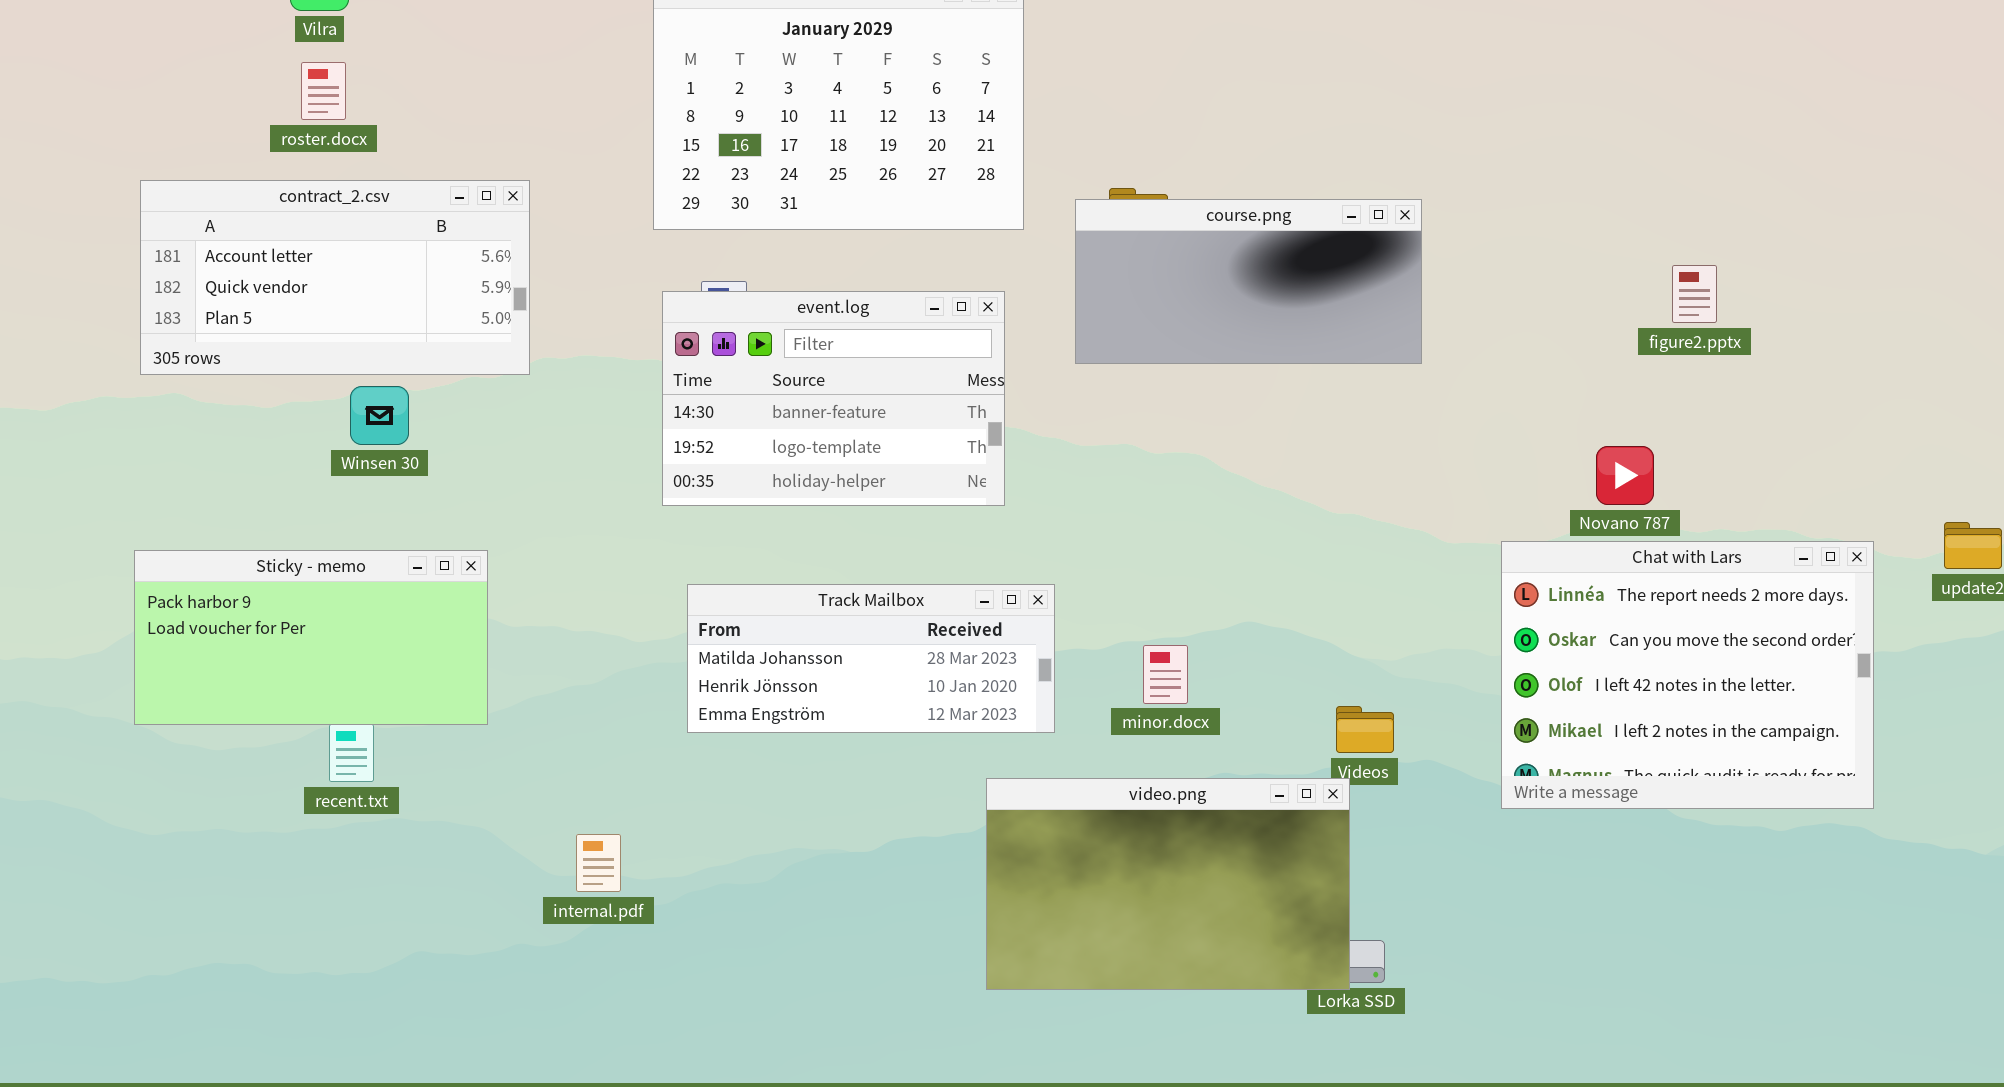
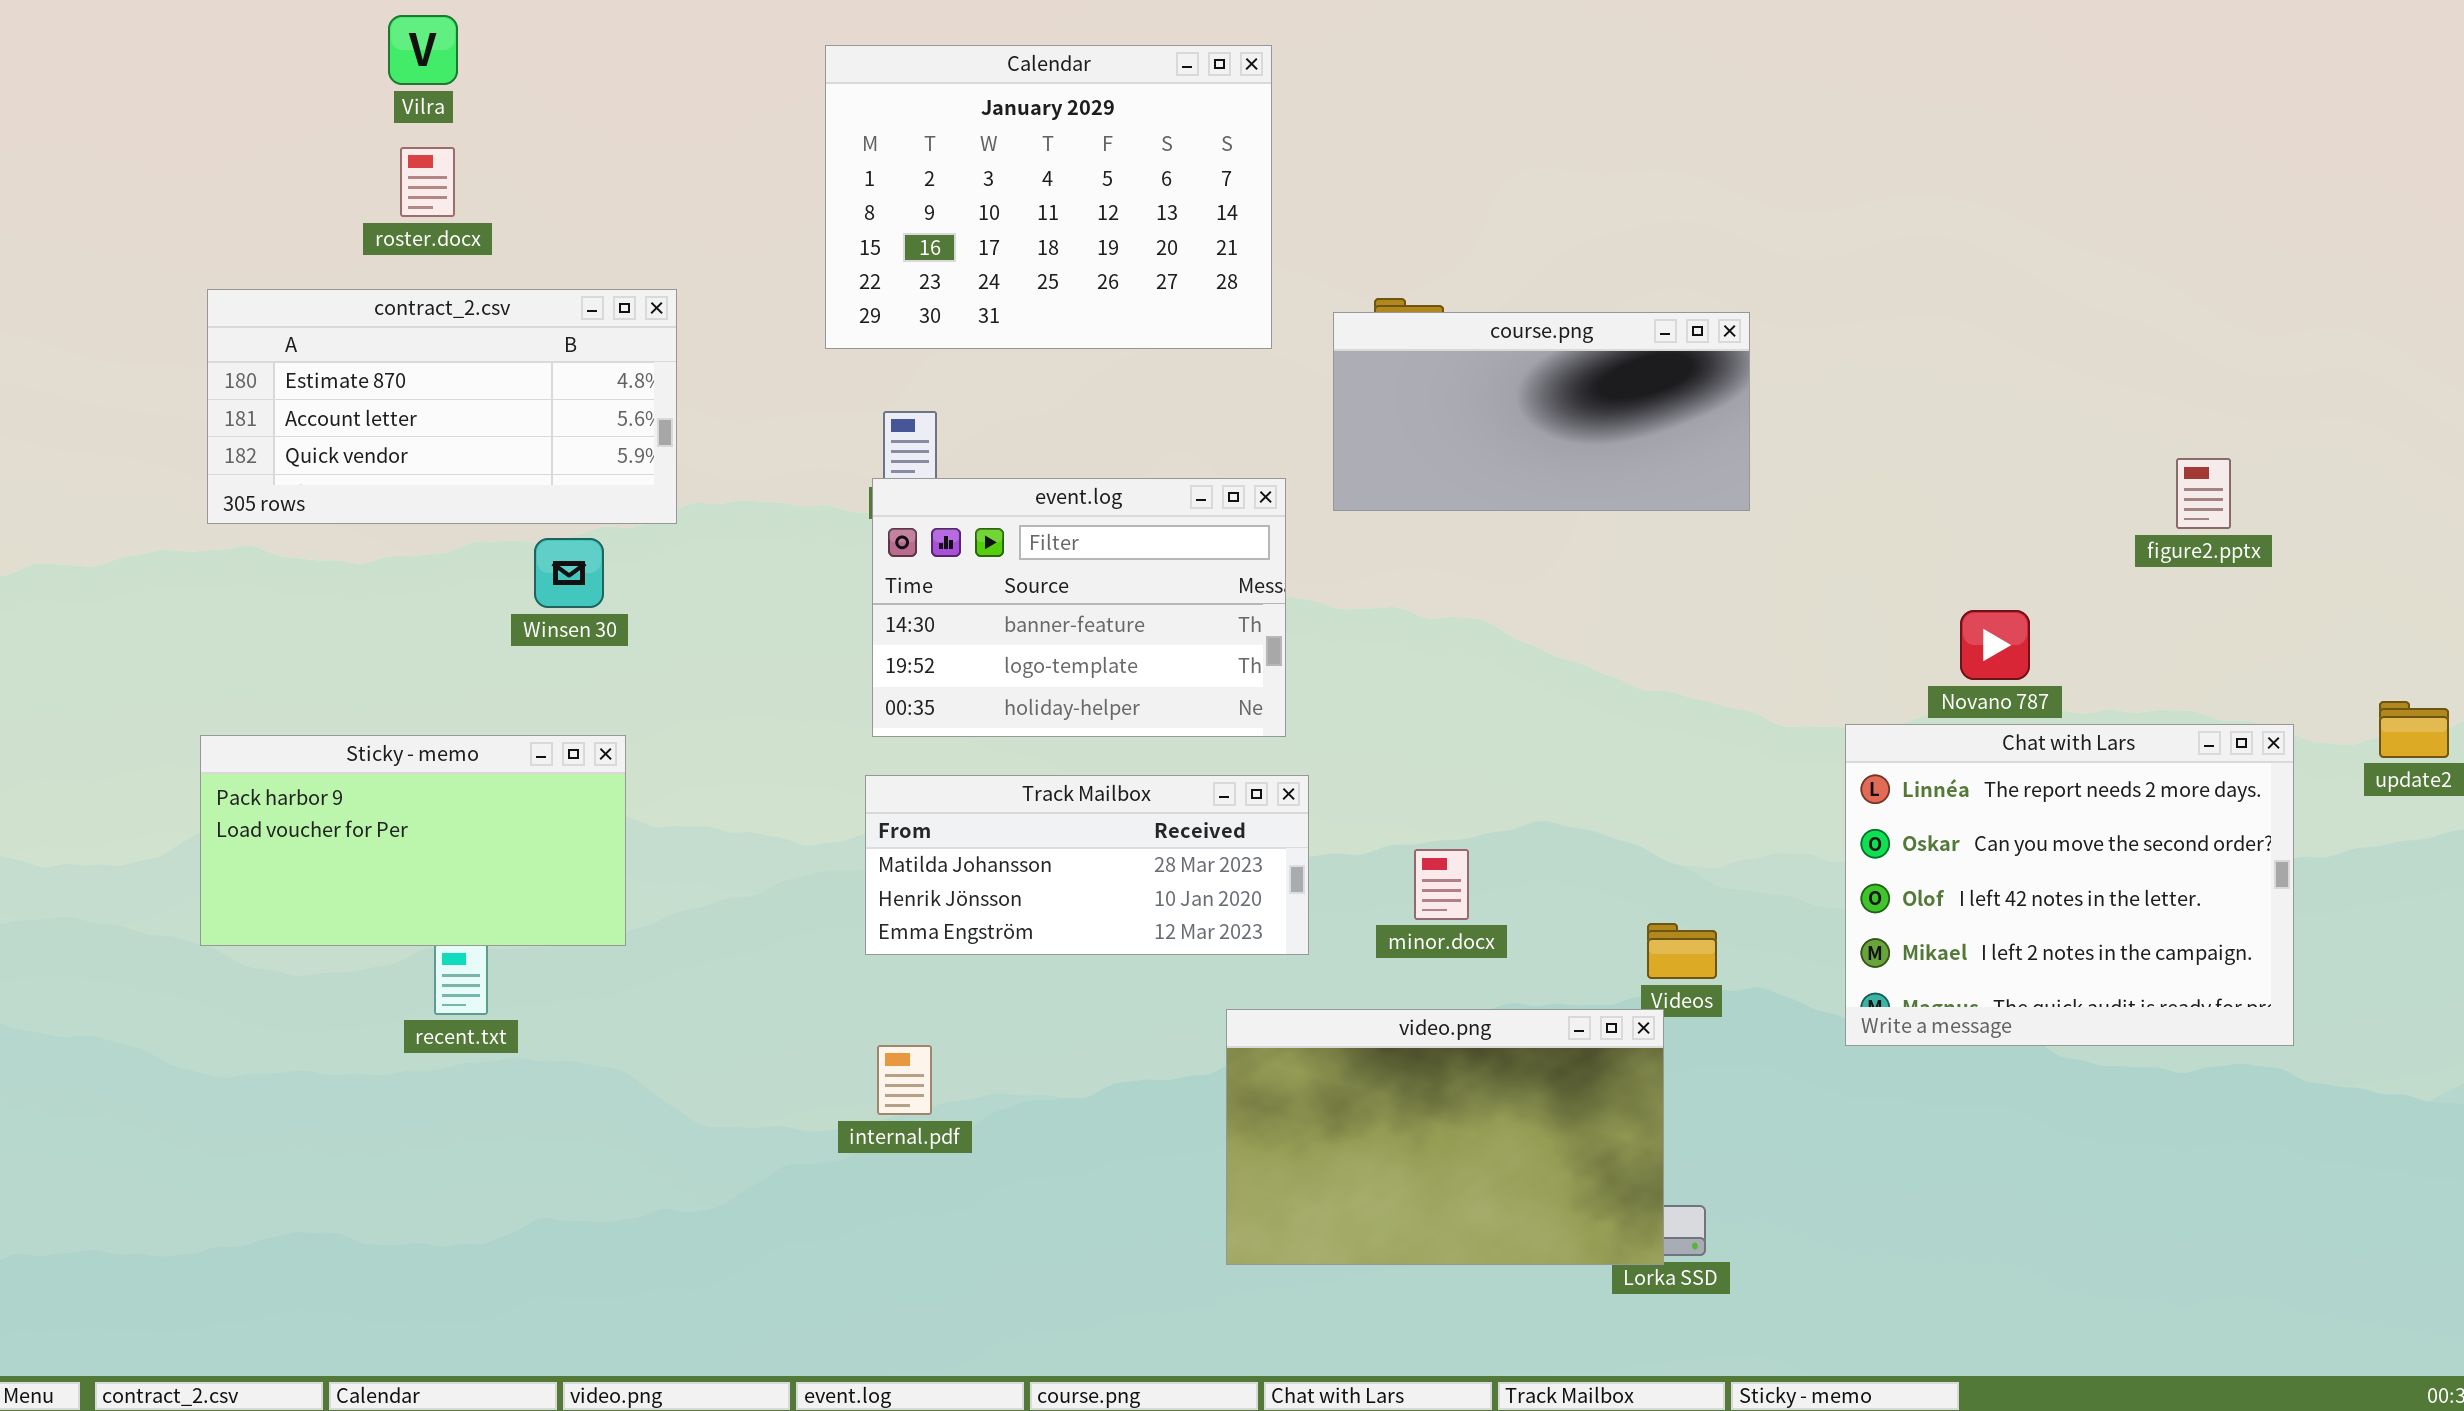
contract_2.csv: [140,180,530,375] -> [207,289,677,524], scrolled up 1 row
figure2.pptx: [1672,265,1717,323] -> [2176,458,2231,529], moved
event.log: [662,291,1005,506] -> [872,478,1286,737], moved
Winsen 30: [350,386,409,445] -> [534,538,604,608], moved
internal.pdf: [576,834,621,892] -> [877,1045,932,1115], moved

